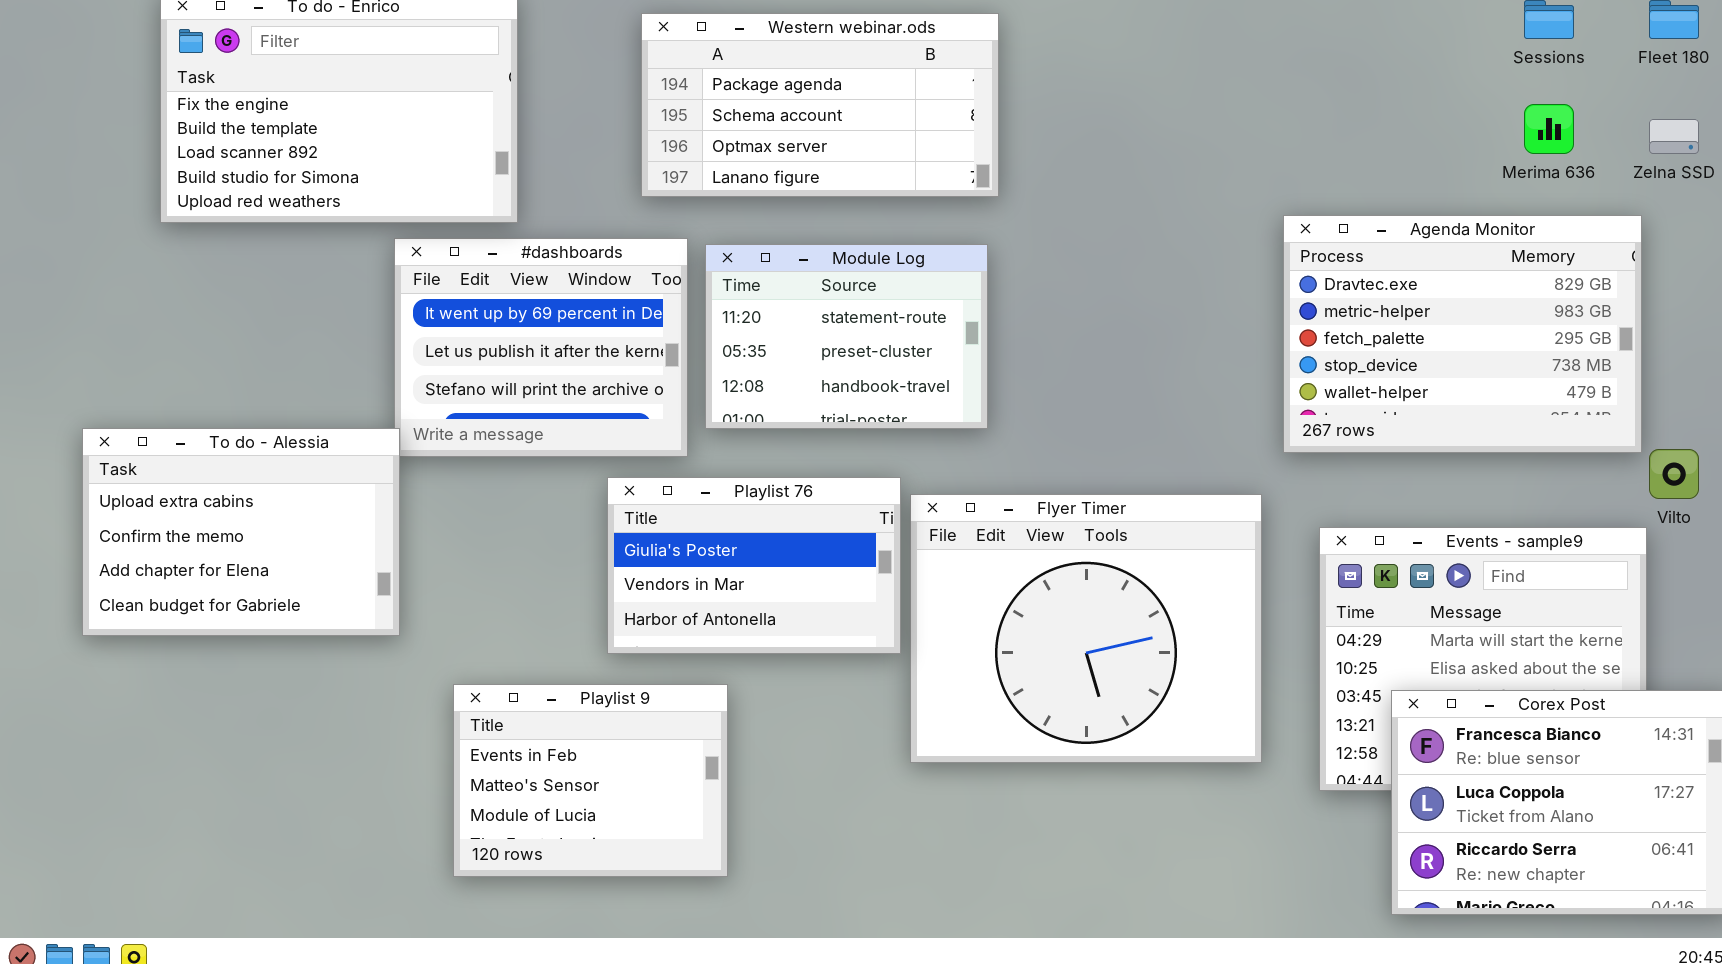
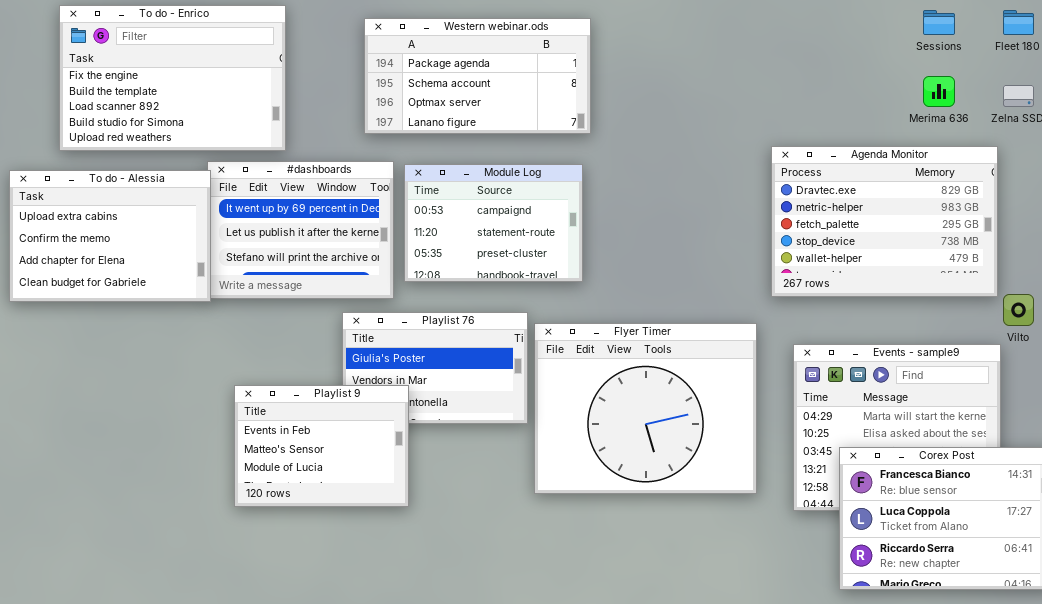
Module Log: [705,244,988,429] -> [404,164,583,282], scrolled up 1 row
To do - Alessia: [82,428,400,636] -> [9,170,211,302], moved
Playlist 9: [453,684,728,877] -> [234,385,409,507], moved

